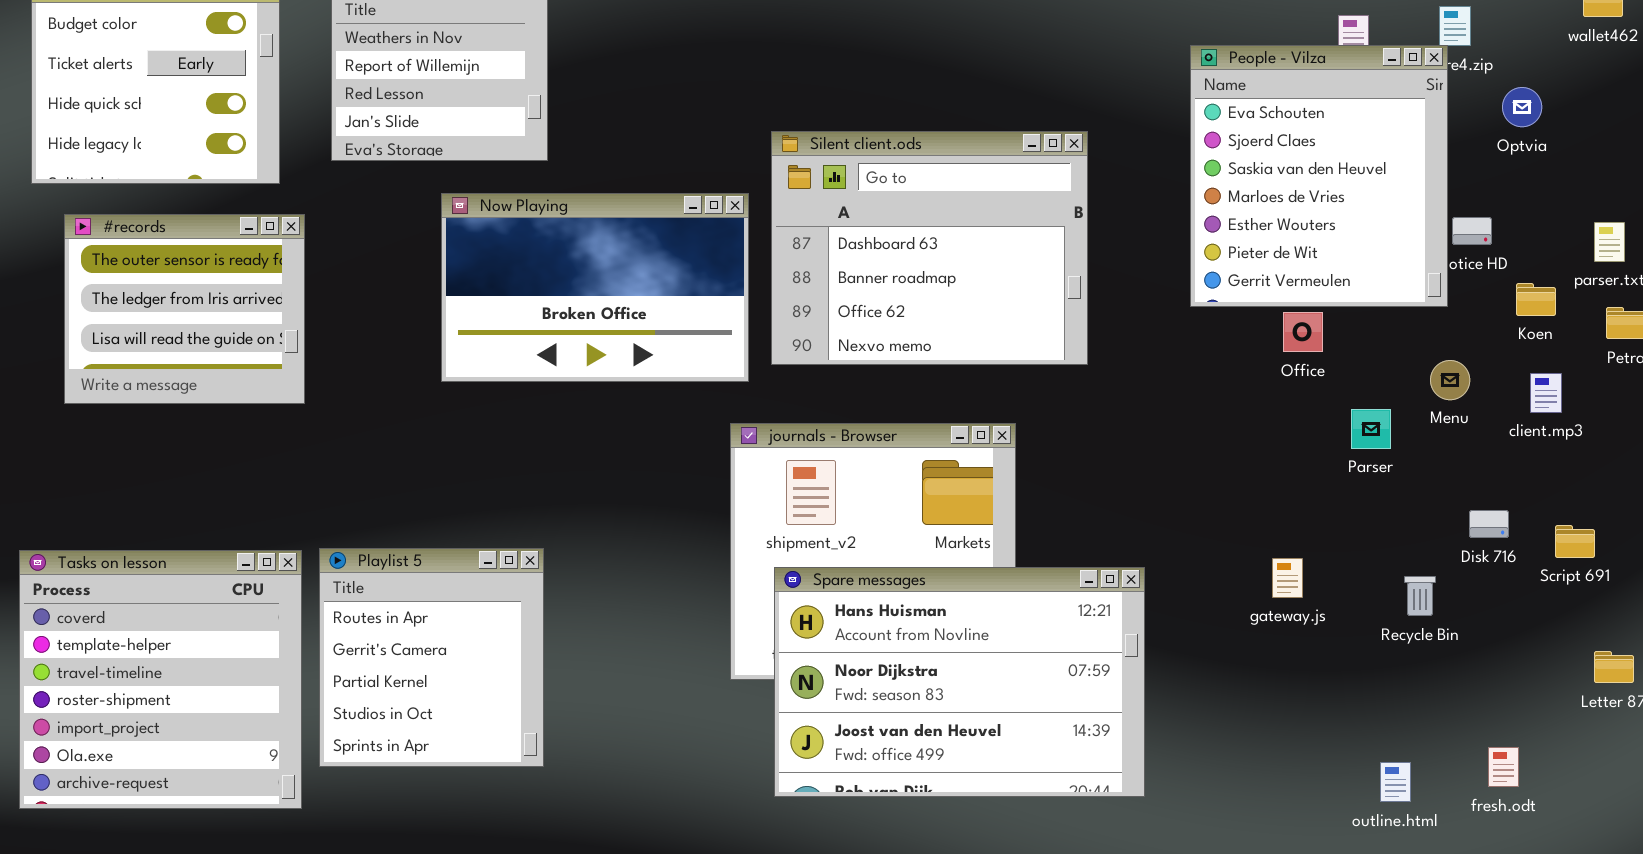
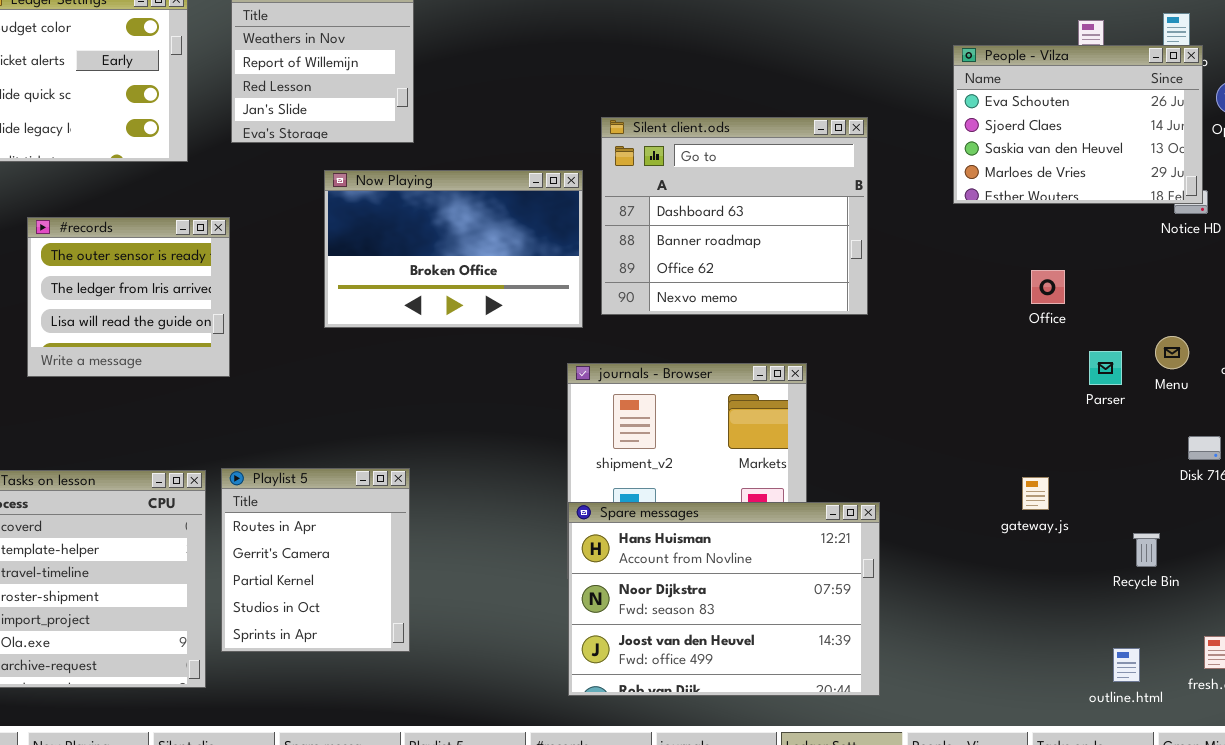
People - Vilza: [1190,45,1448,307] -> [953,45,1203,204], resized
#records: [64,214,305,404] -> [27,217,230,377], moved
Menu: [1430,360,1470,400] -> [1155,336,1189,369], moved
Spare messages: [774,567,1145,797] -> [568,502,880,696], moved
Recycle Bin: [1404,576,1436,616] -> [1133,533,1160,567], moved

